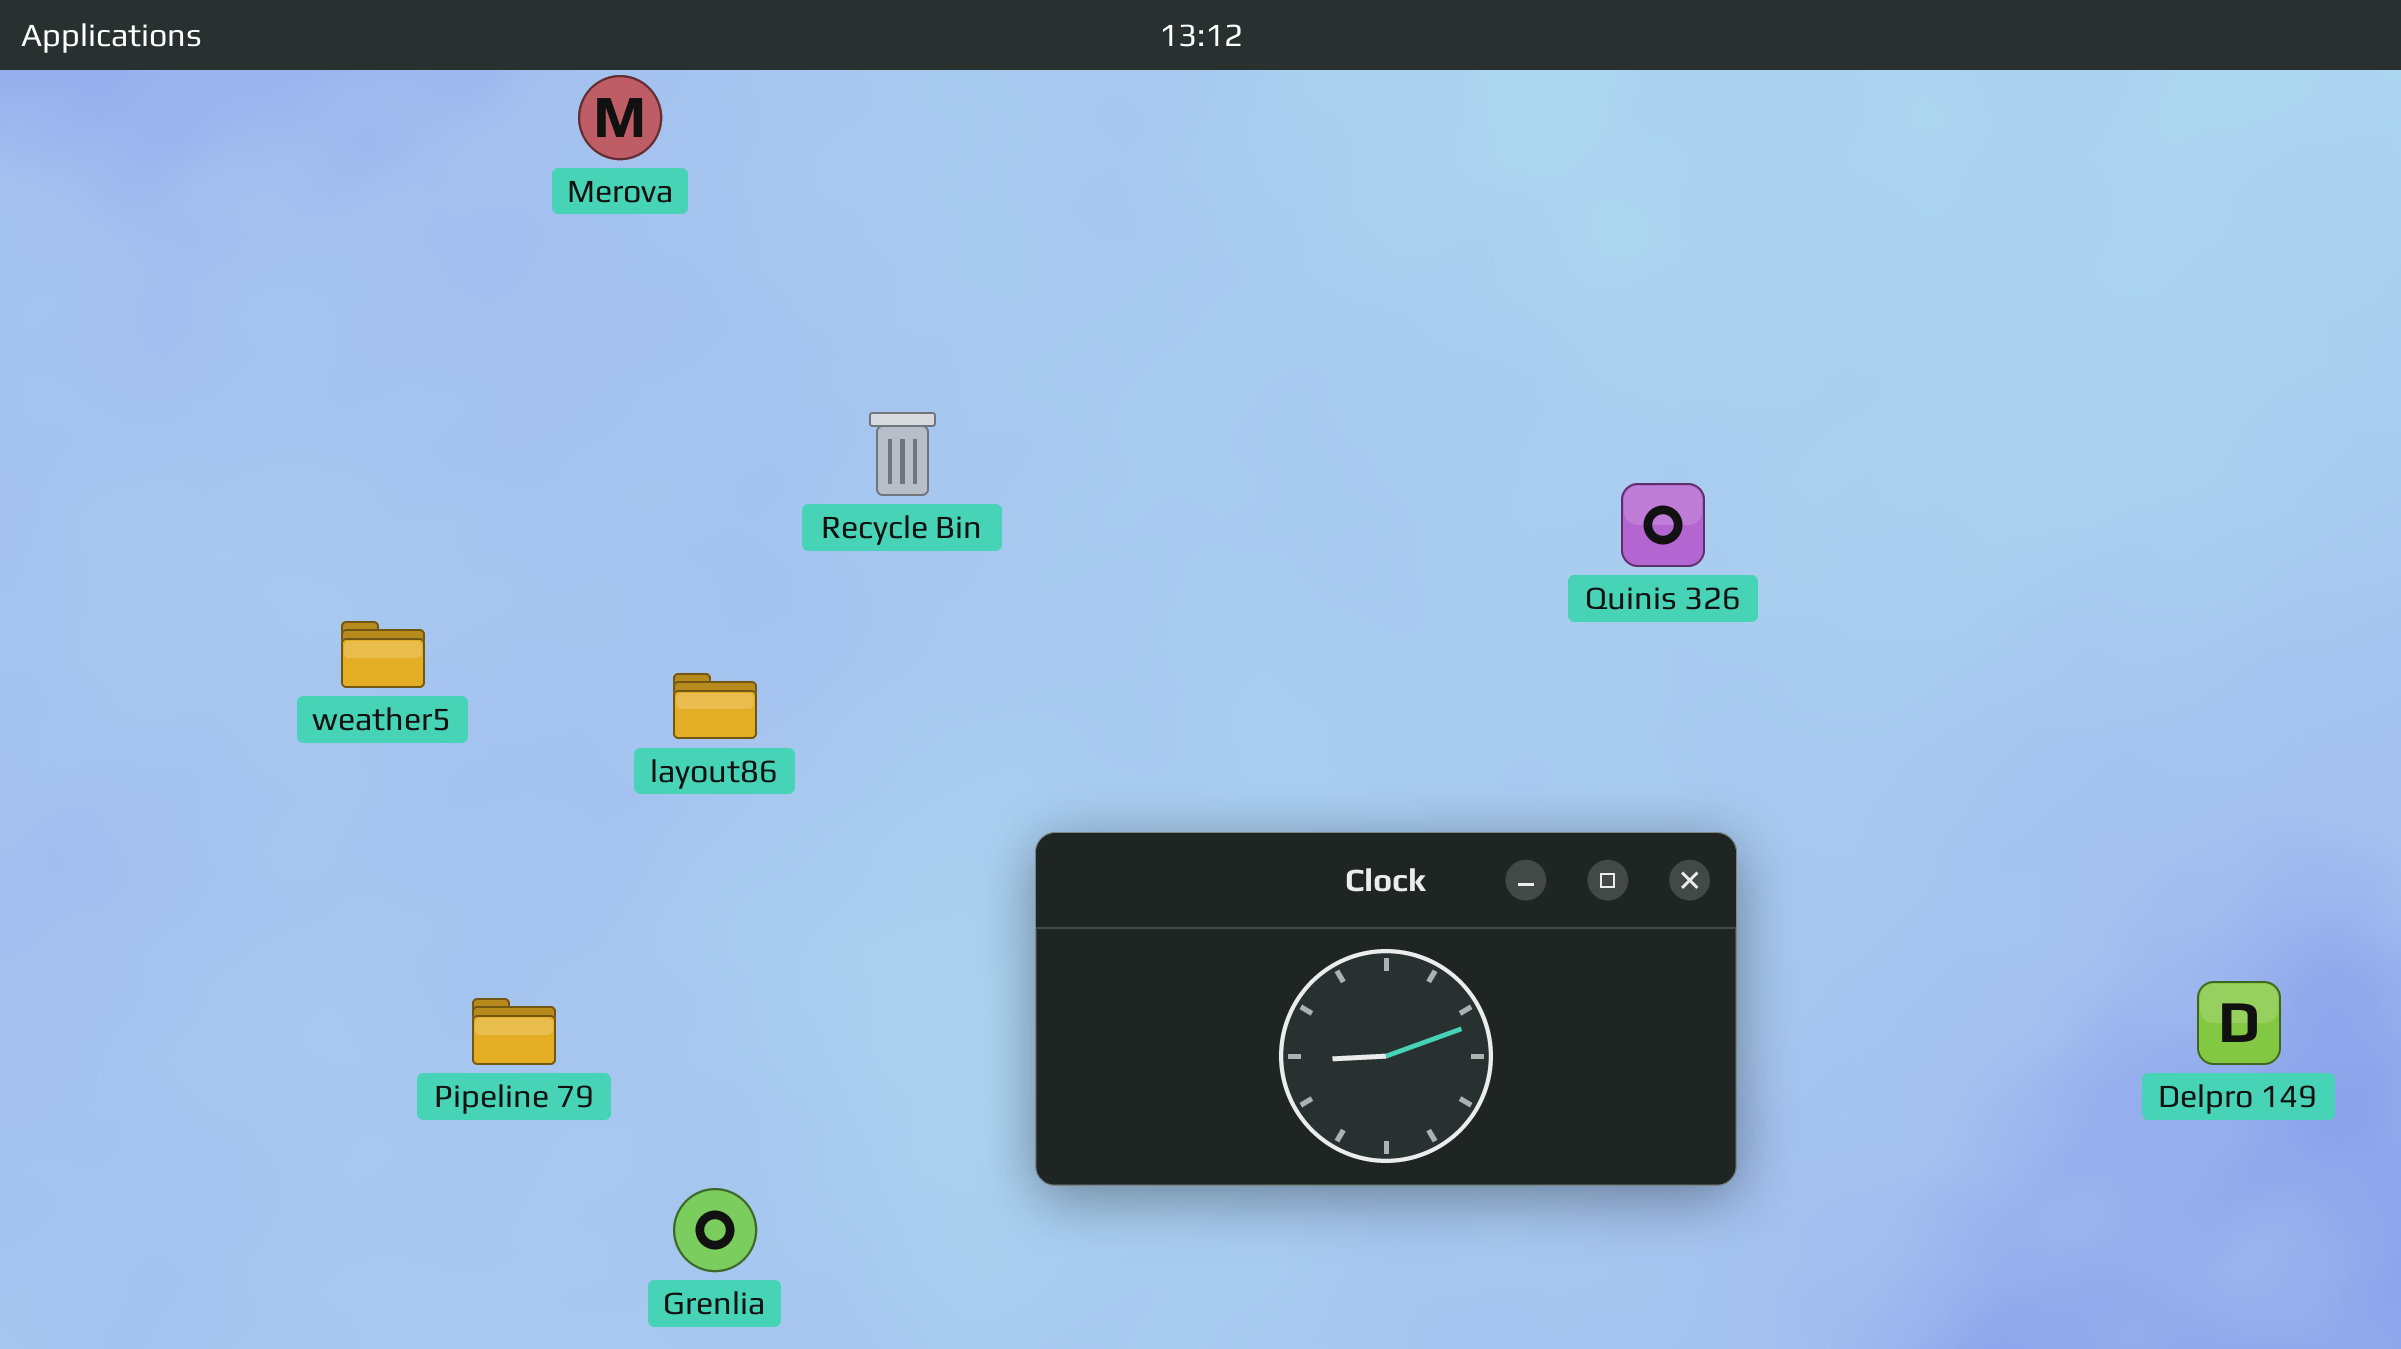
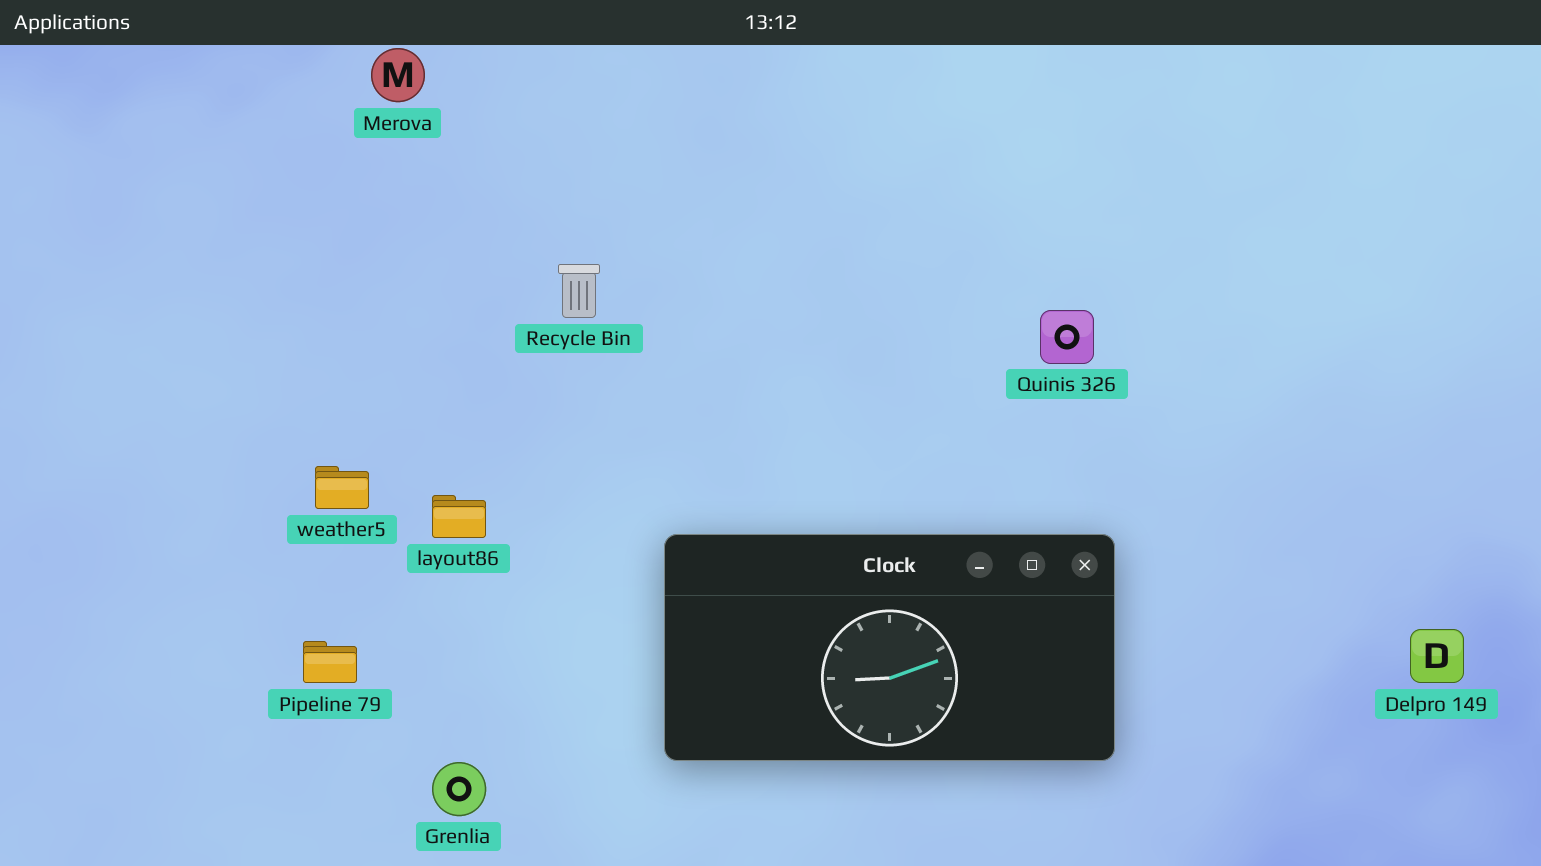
weather5: [341,621,425,688] -> [315,466,369,509], moved
layout86: [673,673,757,739] -> [432,495,486,538], moved

